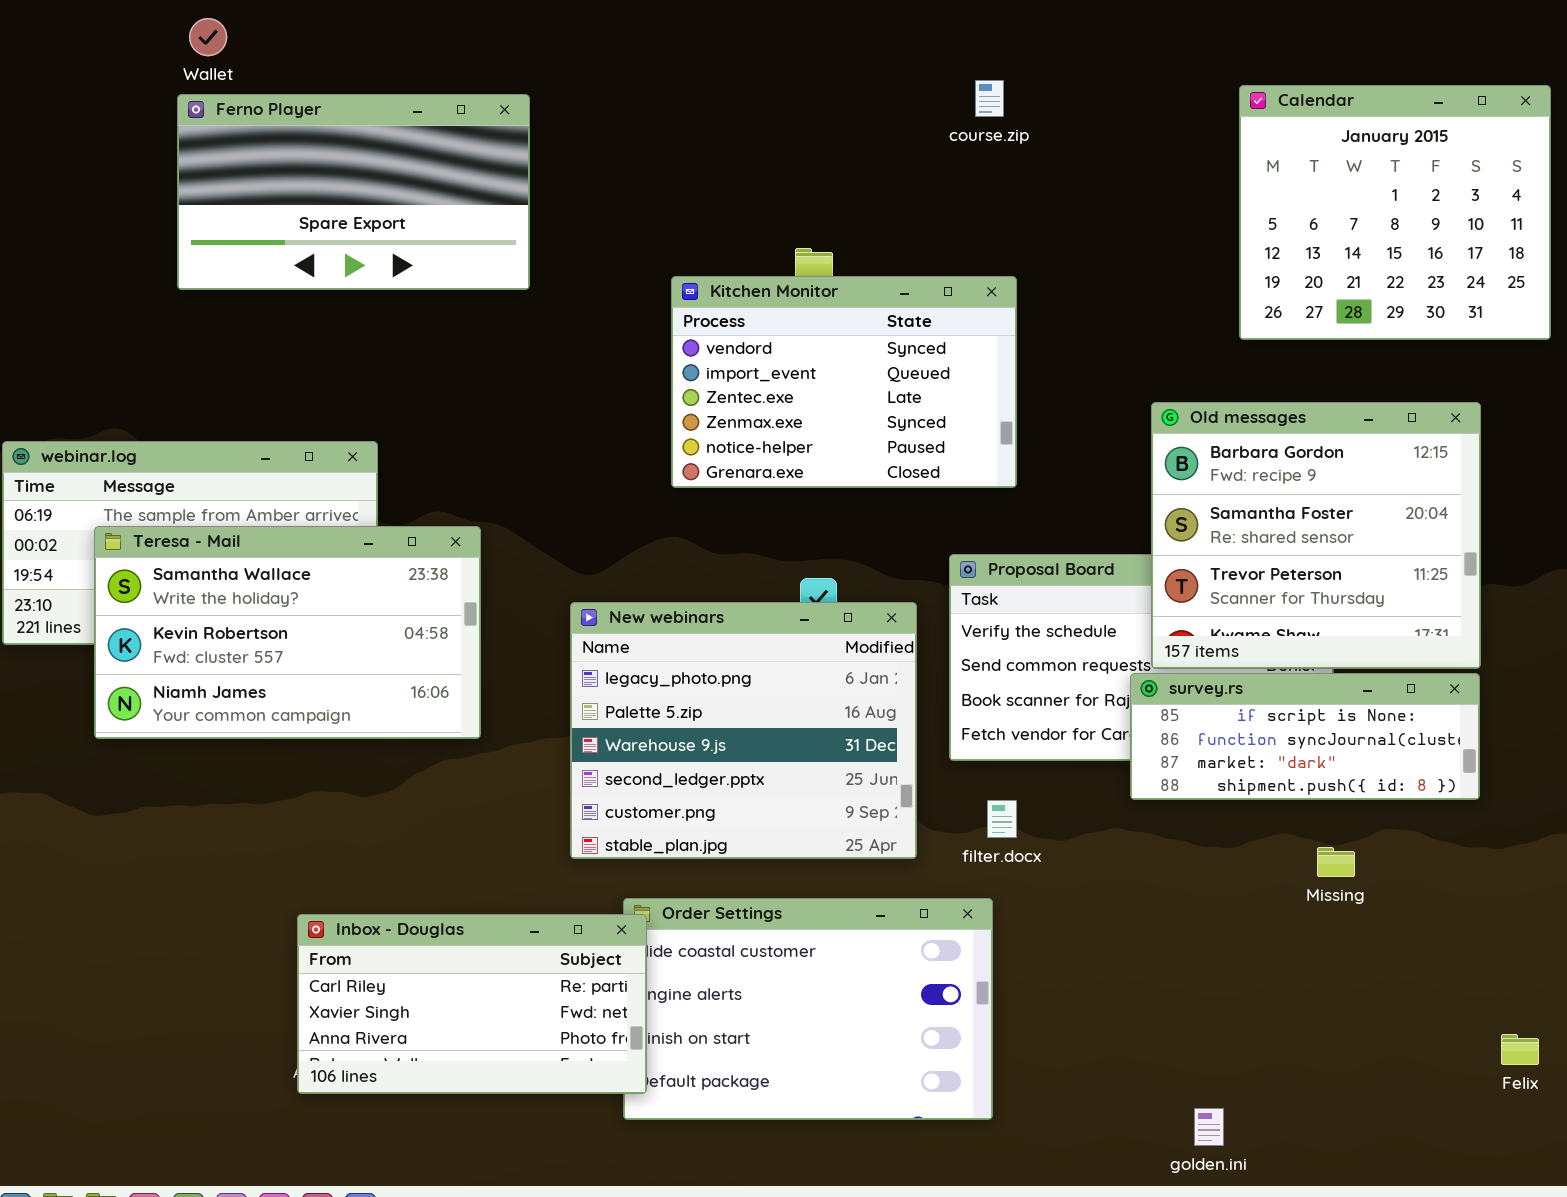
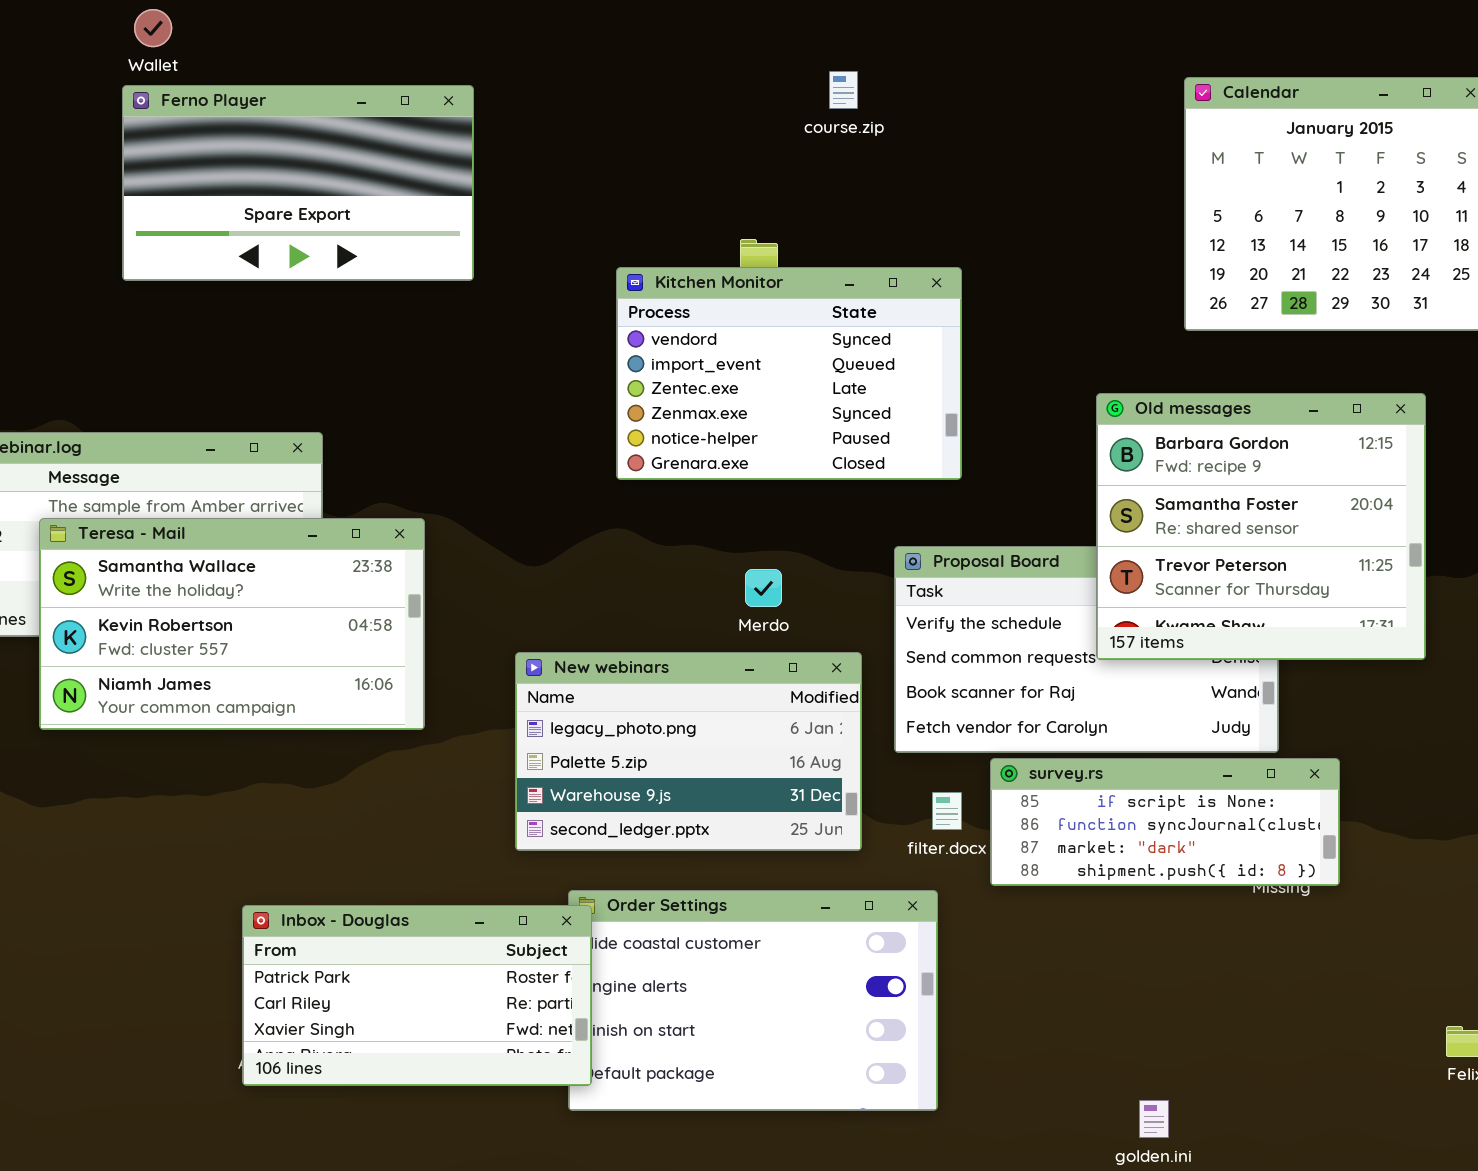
course.zip: [975,80,1004,117] -> [829,71,858,109], moved
New webinars: [570,602,917,859] -> [515,652,862,851], resized
survey.rs: [1130,673,1480,800] -> [990,758,1340,886], moved
Inbox - Douglas: [297,914,647,1094] -> [242,905,592,1086], scrolled up 1 row

